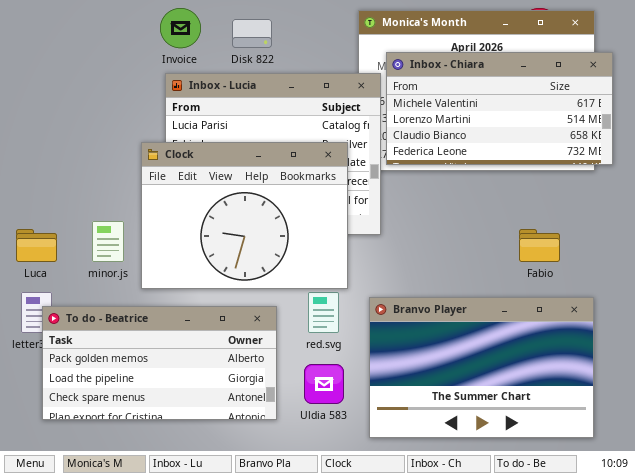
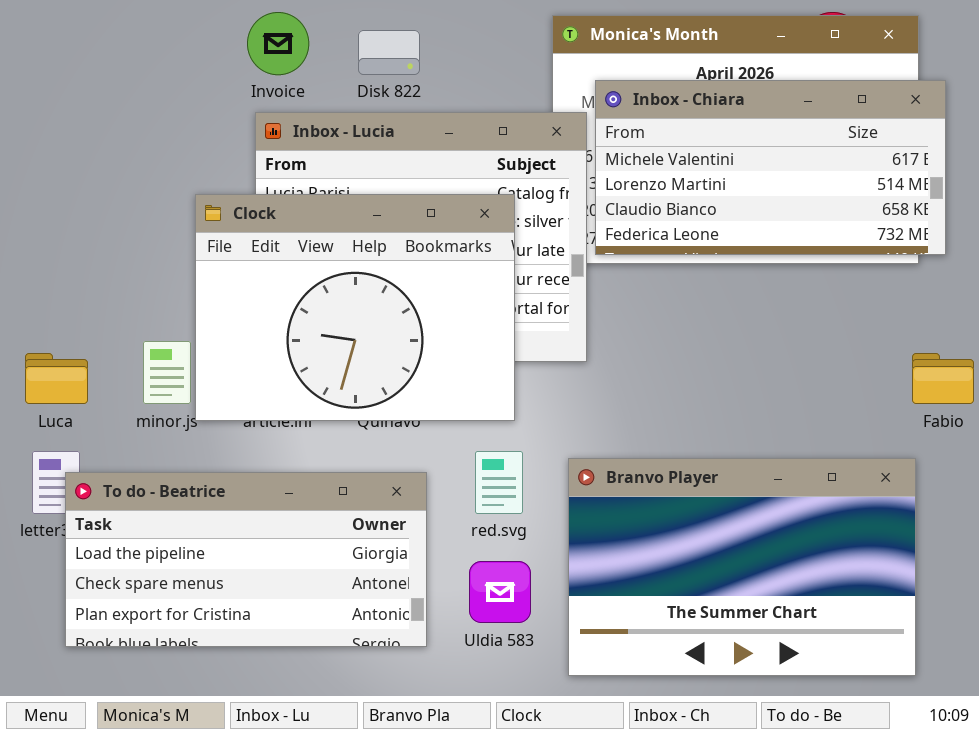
Clock: [141,142,348,289] -> [195,194,515,421], moved
Fabio: [519,229,560,262] -> [912,353,974,404], moved
To do - Beatrice: [42,306,277,420] -> [65,472,427,647], scrolled down 1 row

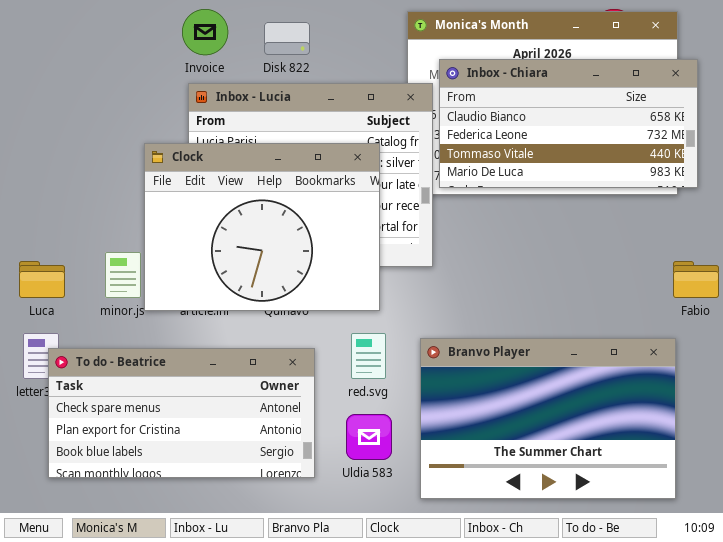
Inbox - Chiara: [595,80,946,255] -> [439,59,698,188], scrolled down 2 rows
To do - Beatrice: [65,472,427,647] -> [48,348,315,478], scrolled down 1 row

